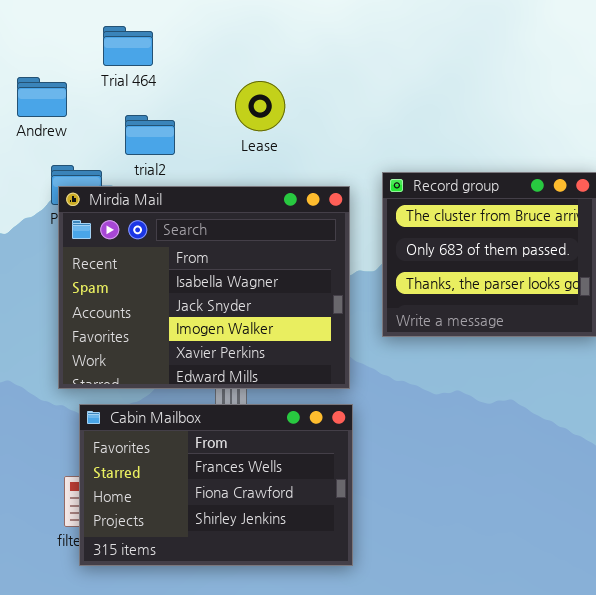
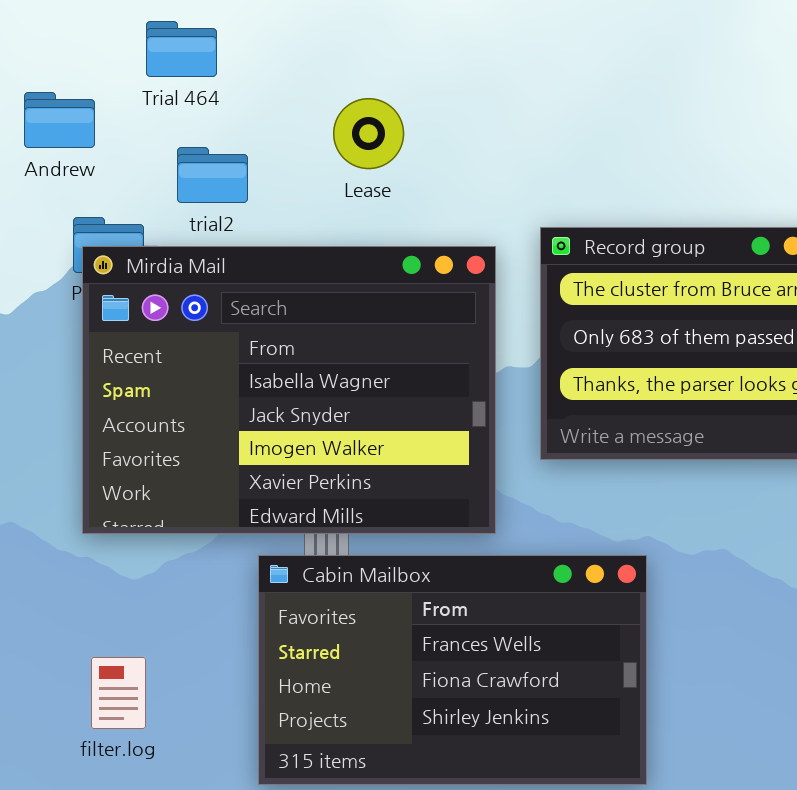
Cabin Mailbox: [79,404,353,566] -> [258,555,647,785], moved

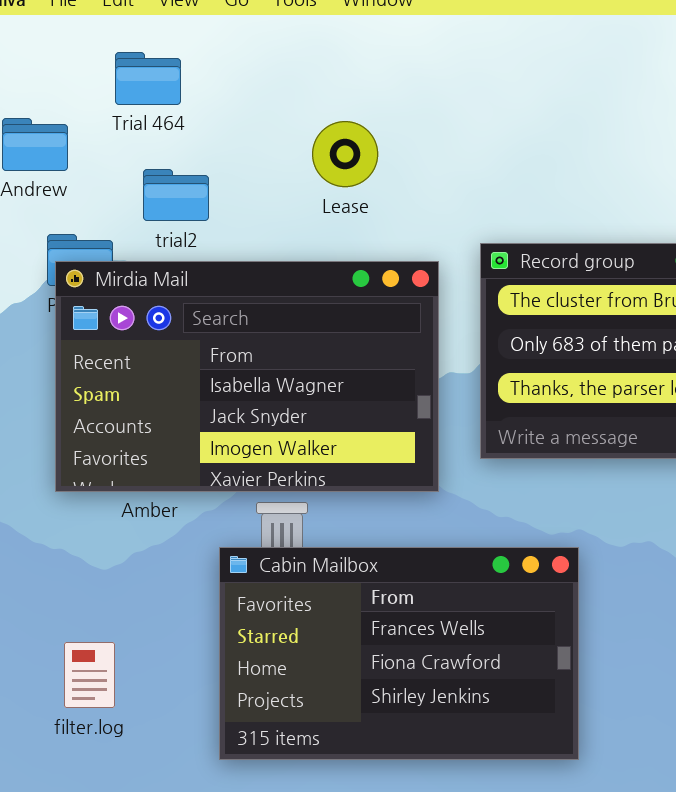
Lease: [333,98,404,169] -> [312,121,378,187], moved
Mirdia Mail: [82,246,496,534] -> [55,261,439,492], resized

